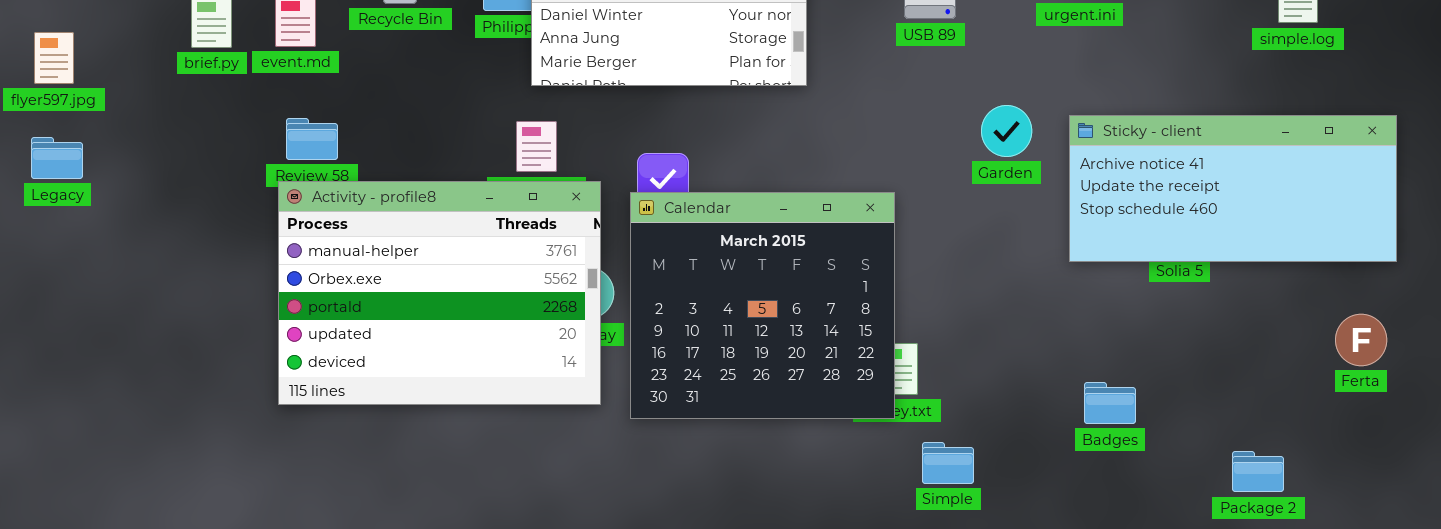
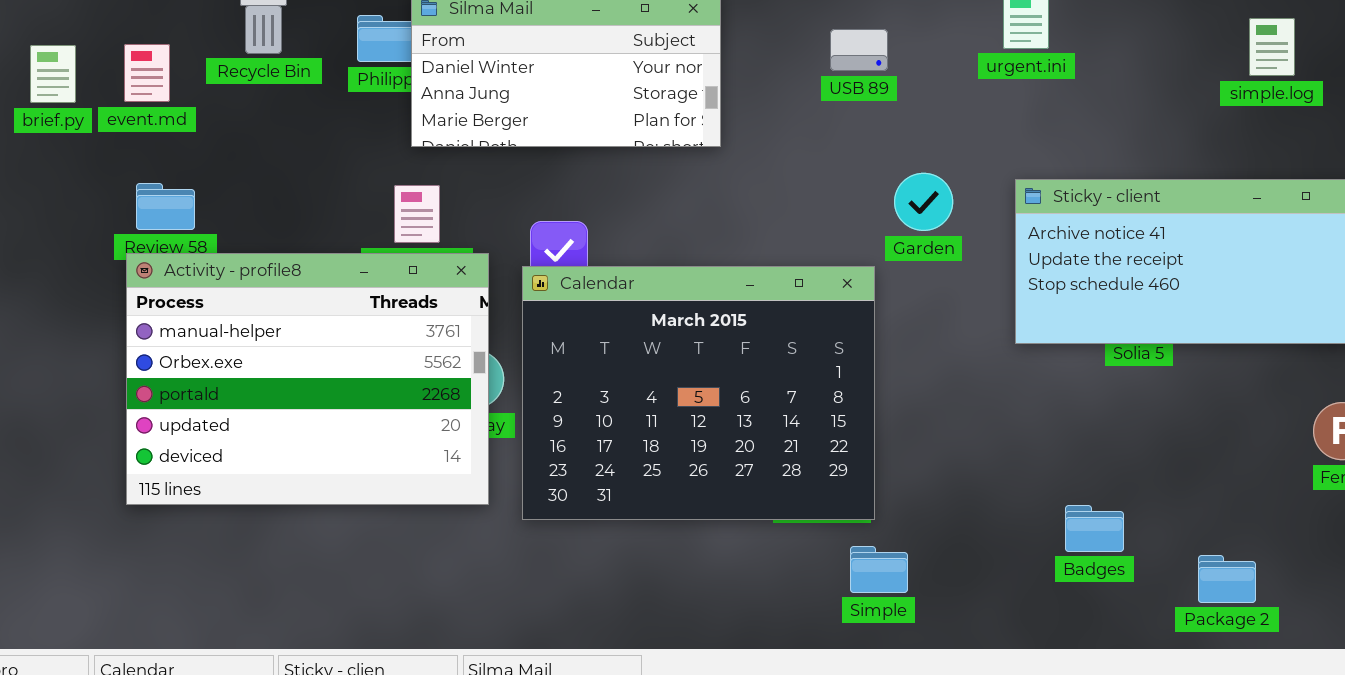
Garden: [981,105,1032,157] -> [894,173,953,231], moved
Calendar: [630,192,895,419] -> [522,266,875,520], resized
Badges: [1084,382,1136,424] -> [1065,505,1124,552], moved

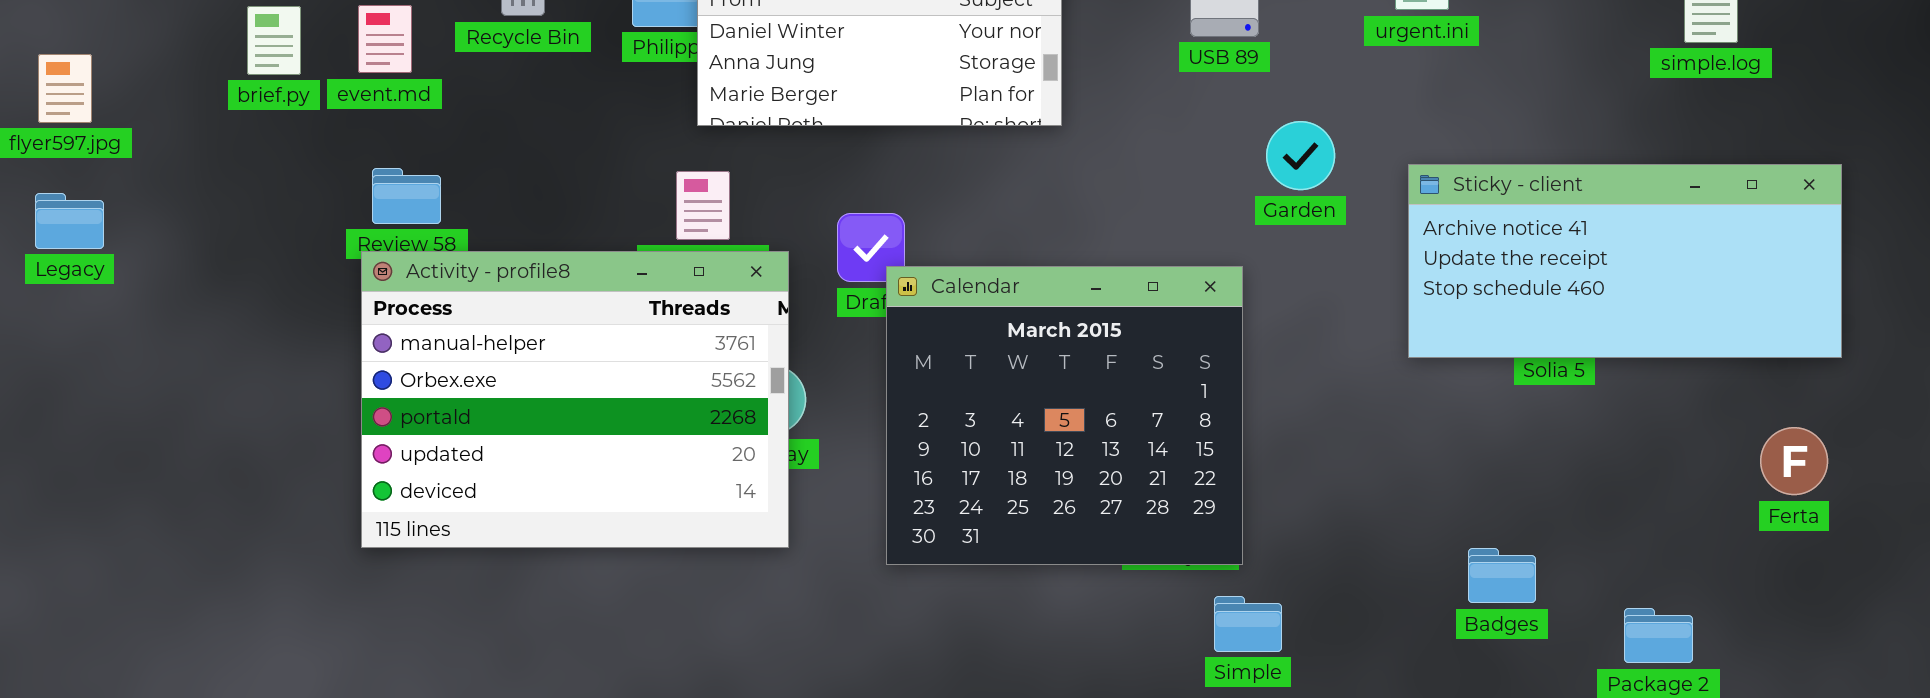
Garden: [894,173,953,231] -> [1266,121,1335,190], moved
Calendar: [522,266,875,520] -> [886,266,1243,565], resized

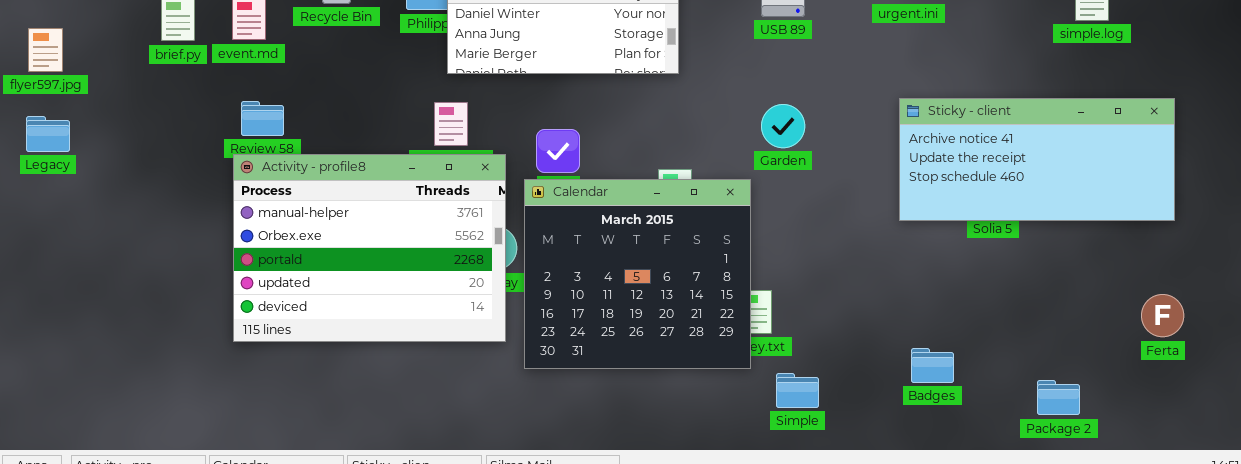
Garden: [1266,121,1335,190] -> [761,104,805,148], moved
Calendar: [886,266,1243,565] -> [524,179,751,369], moved
Ferta: [1760,427,1828,495] -> [1141,294,1184,337], moved
Badges: [1468,548,1536,603] -> [911,348,954,383], moved

